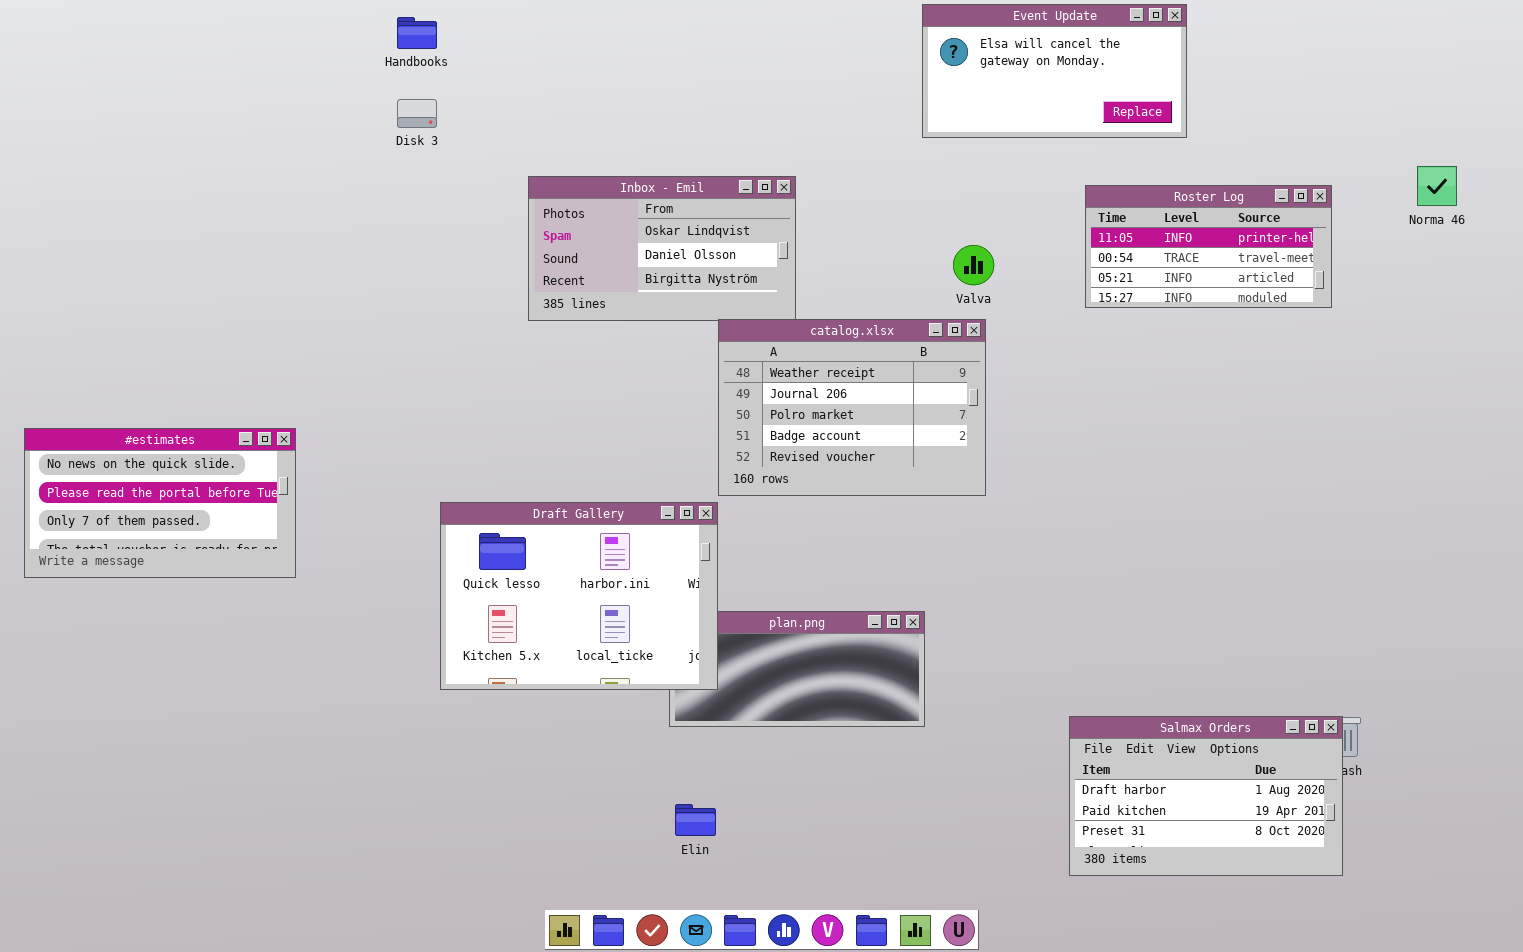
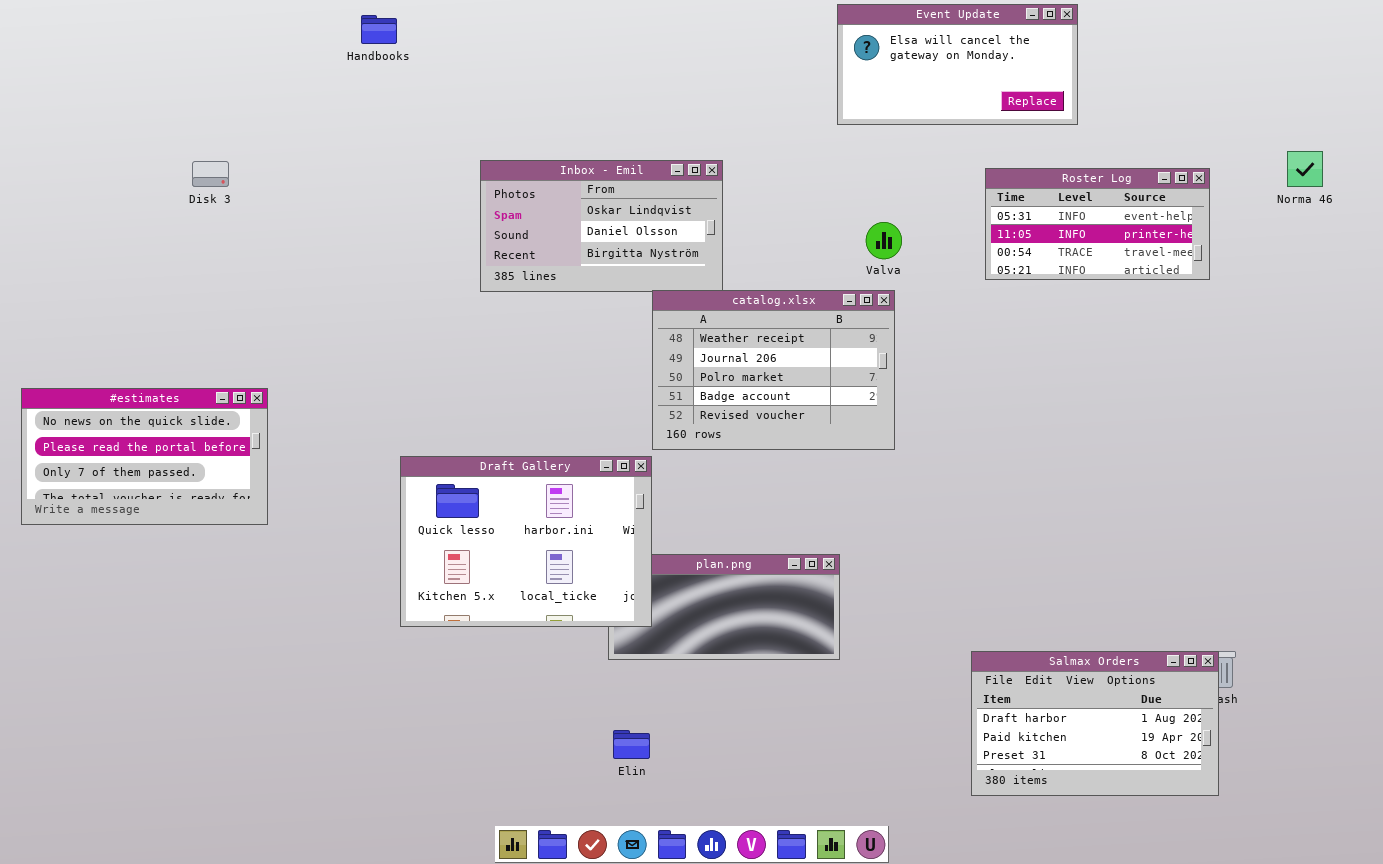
Disk 3: [397,99,437,128] -> [192,161,229,187], moved
Roster Log: [1085,185,1332,308] -> [985,168,1210,280], scrolled up 1 row

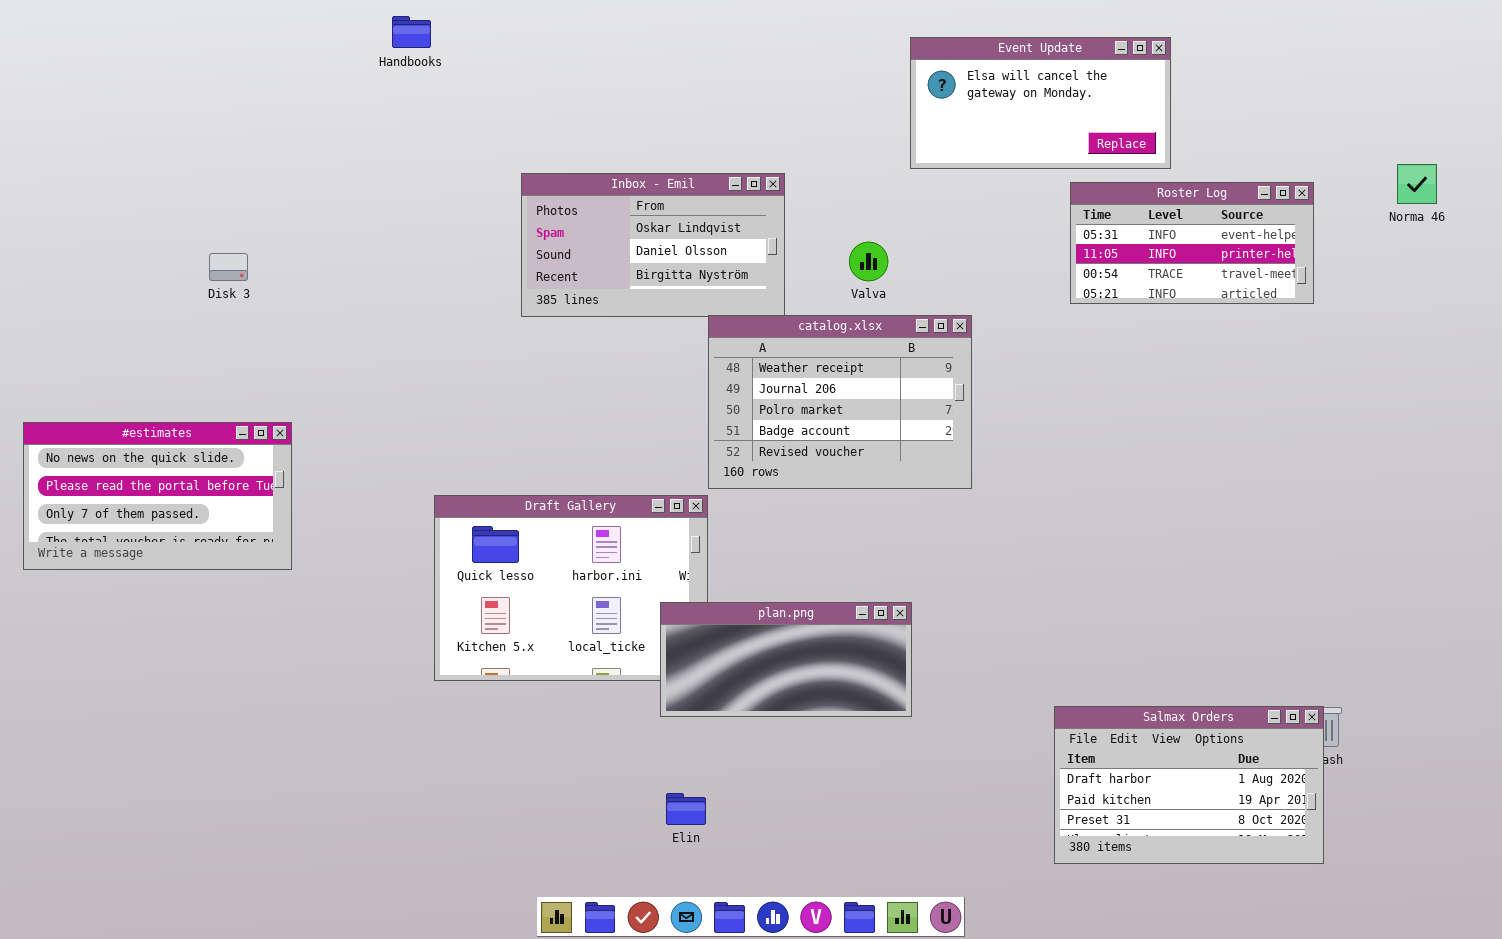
Event Update: [837,4,1078,125] -> [910,37,1171,169], moved
Disk 3: [192,161,229,187] -> [209,253,248,281], moved
Valva: [866,222,902,259] -> [849,242,888,281], moved
plan.png: [608,554,840,660] -> [660,602,912,717], raised

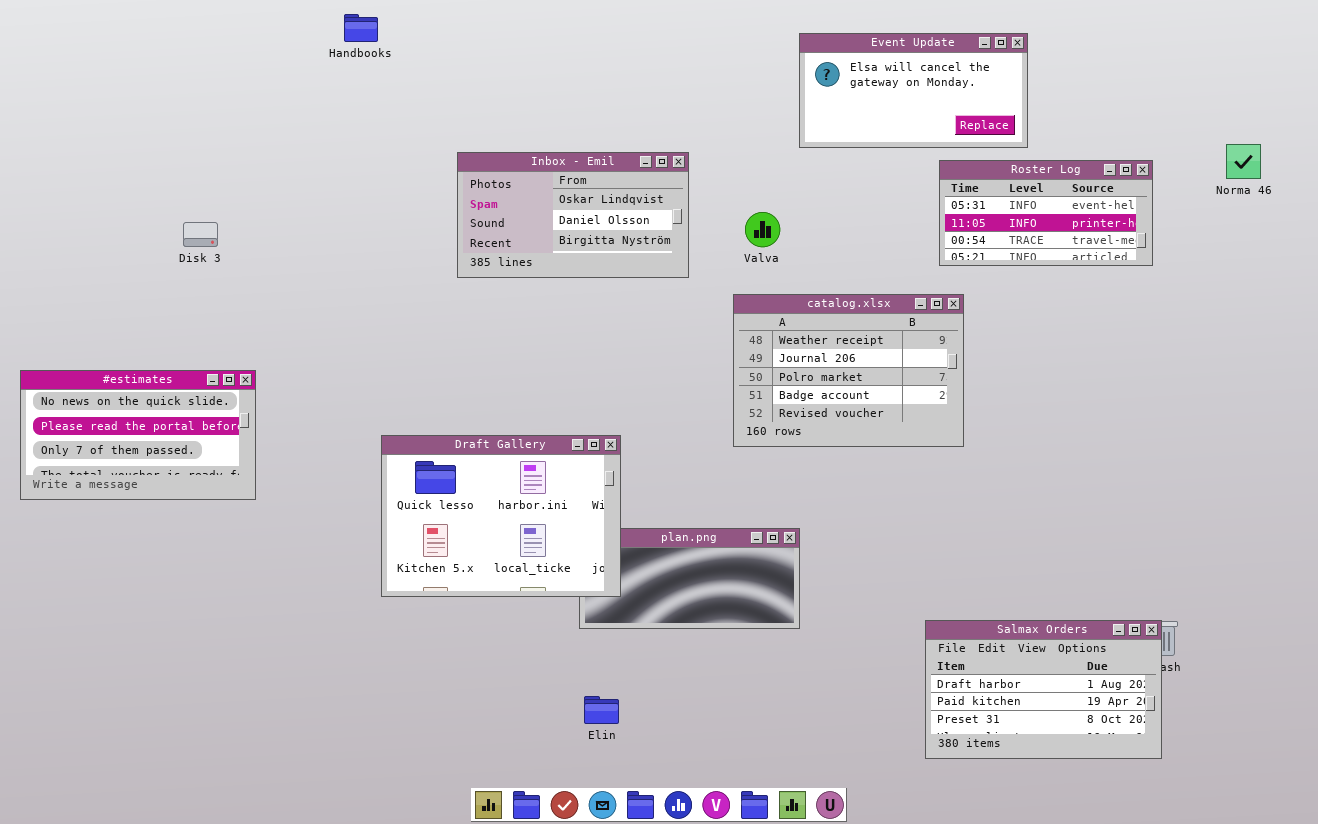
catalog.xlsx: [708,315,972,489] -> [733,294,964,447], moved
Draft Gallery: [434,495,708,681] -> [381,435,621,597], raised

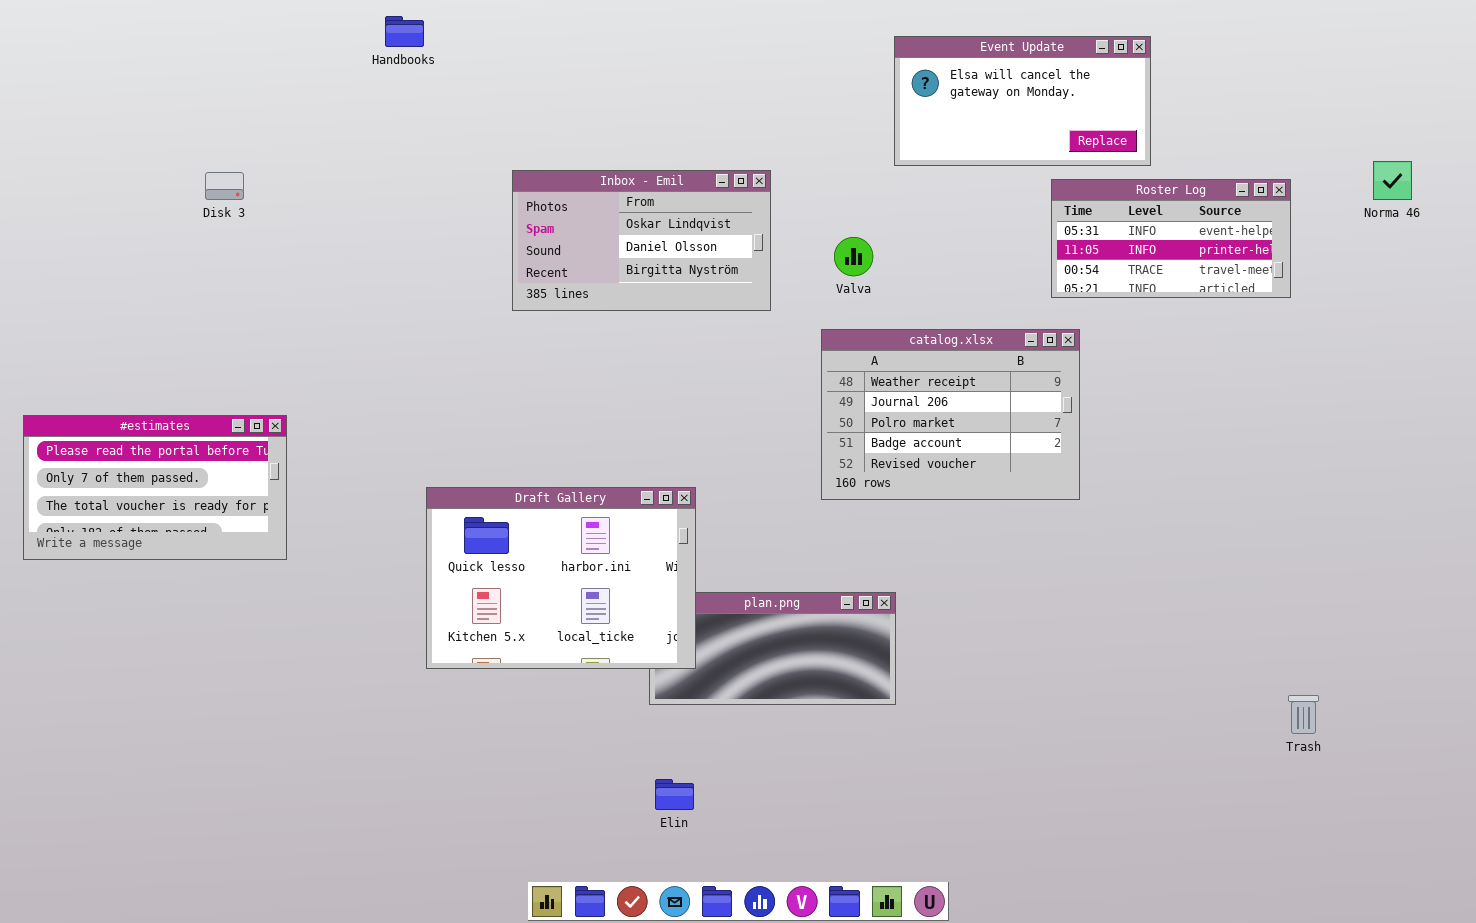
Disk 3: [183,222,218,247] -> [205,172,244,200], moved
#estimates: [20,370,256,500] -> [23,415,287,560], scrolled down 1 row
Salmax Orders: [925,620,1162,759] -> none, closed

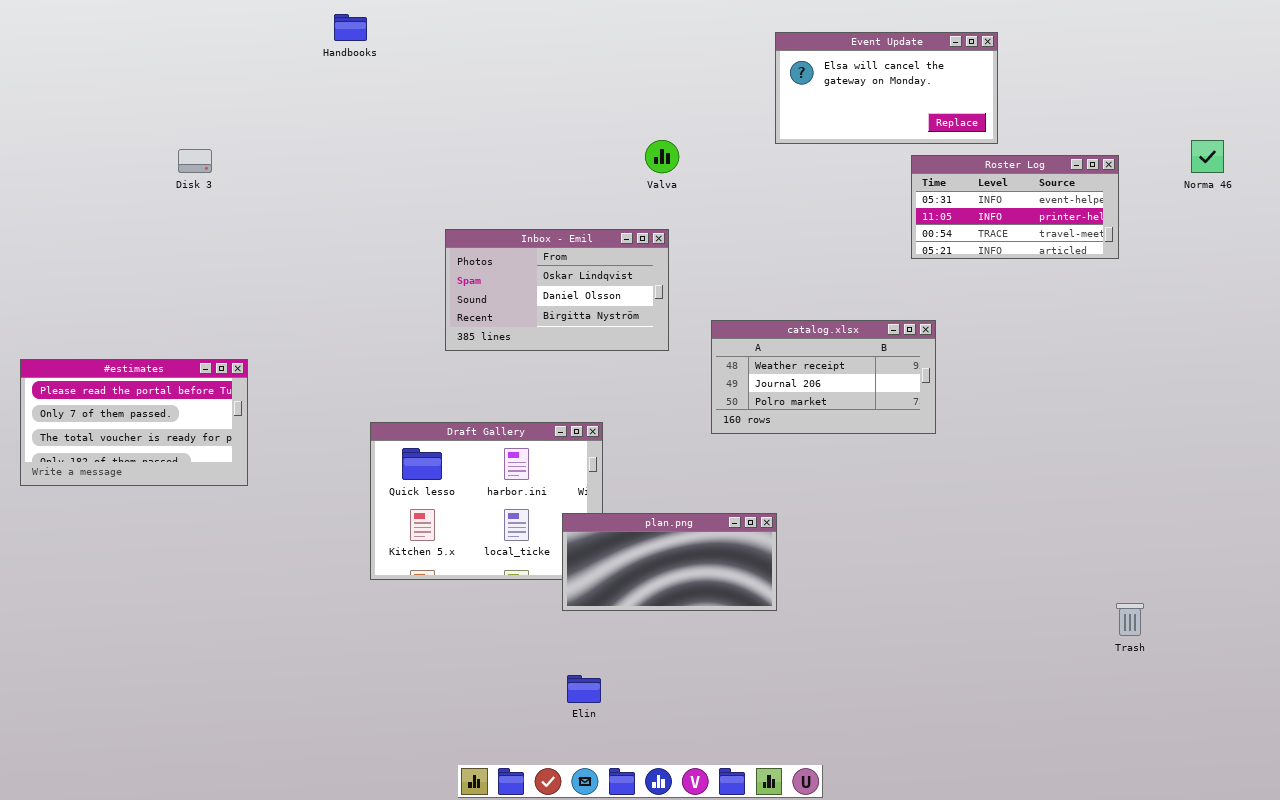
Inbox - Emil: [512,170,771,311] -> [445,229,669,351], moved
Valva: [834,237,873,276] -> [645,140,679,173], moved
catalog.xlsx: [821,329,1080,500] -> [711,320,936,434], resized
plan.png: [649,592,896,705] -> [562,513,777,611], raised

